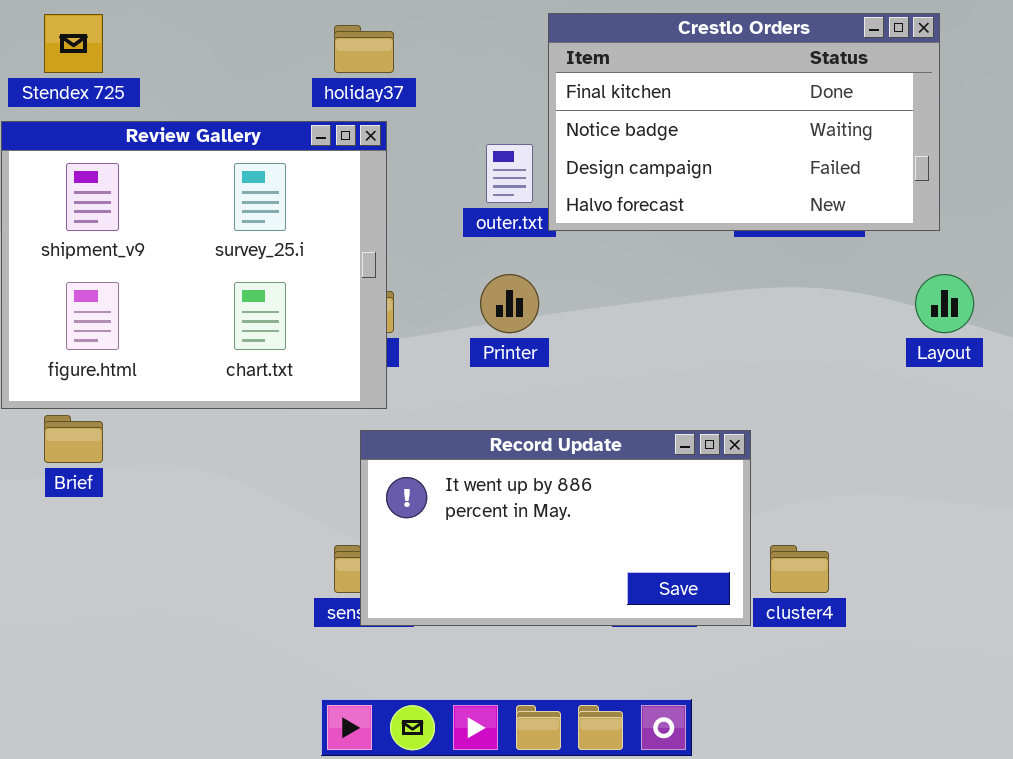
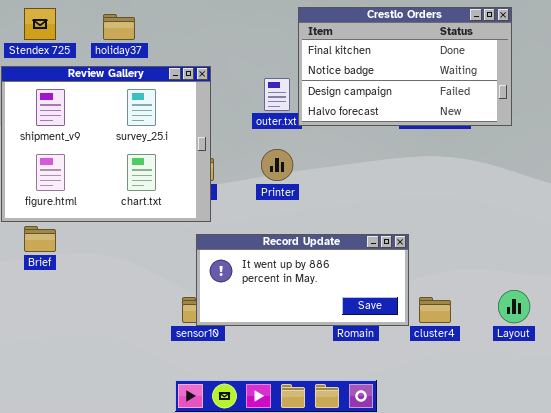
holiday37: [334,25,394,73] -> [103,14,135,40], moved
Layout: [915,274,974,333] -> [498,290,530,323], moved
Record Update: [360,430,751,626] -> [196,234,409,326], resized

